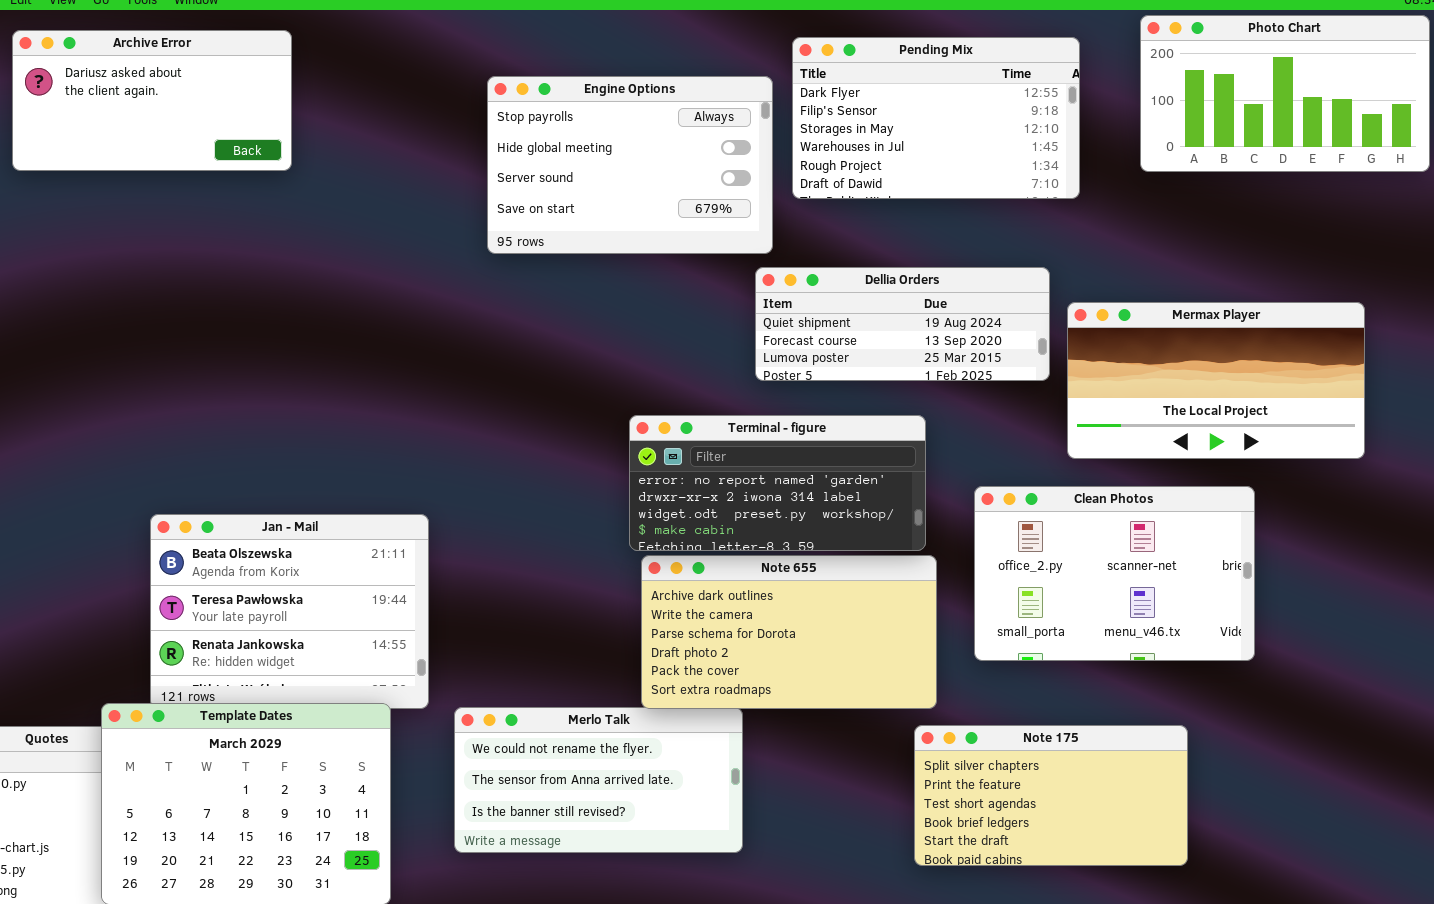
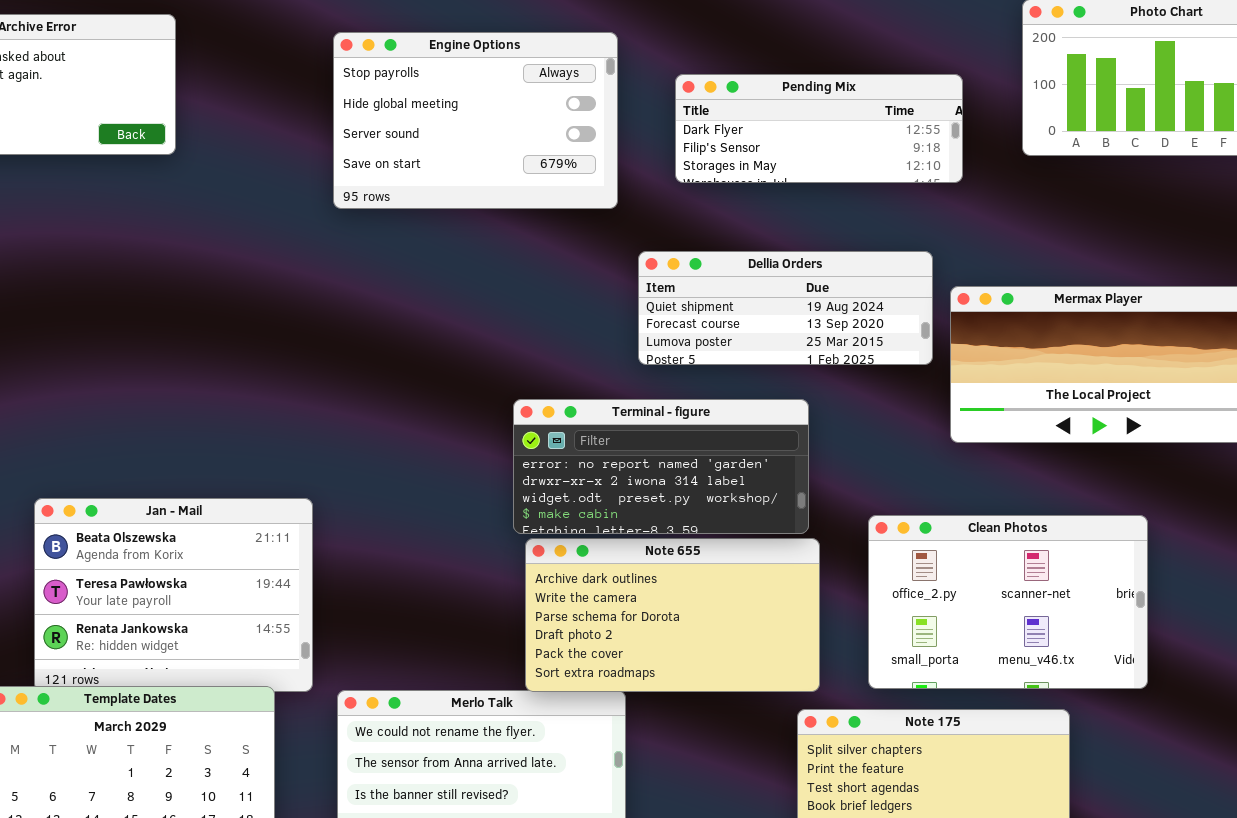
Pending Mix: [792,37,1080,199] -> [675,74,963,183], resized
Engine Options: [487,76,773,254] -> [333,32,618,209], moved
Clean Photos: [974,486,1255,661] -> [868,515,1148,689], moved

